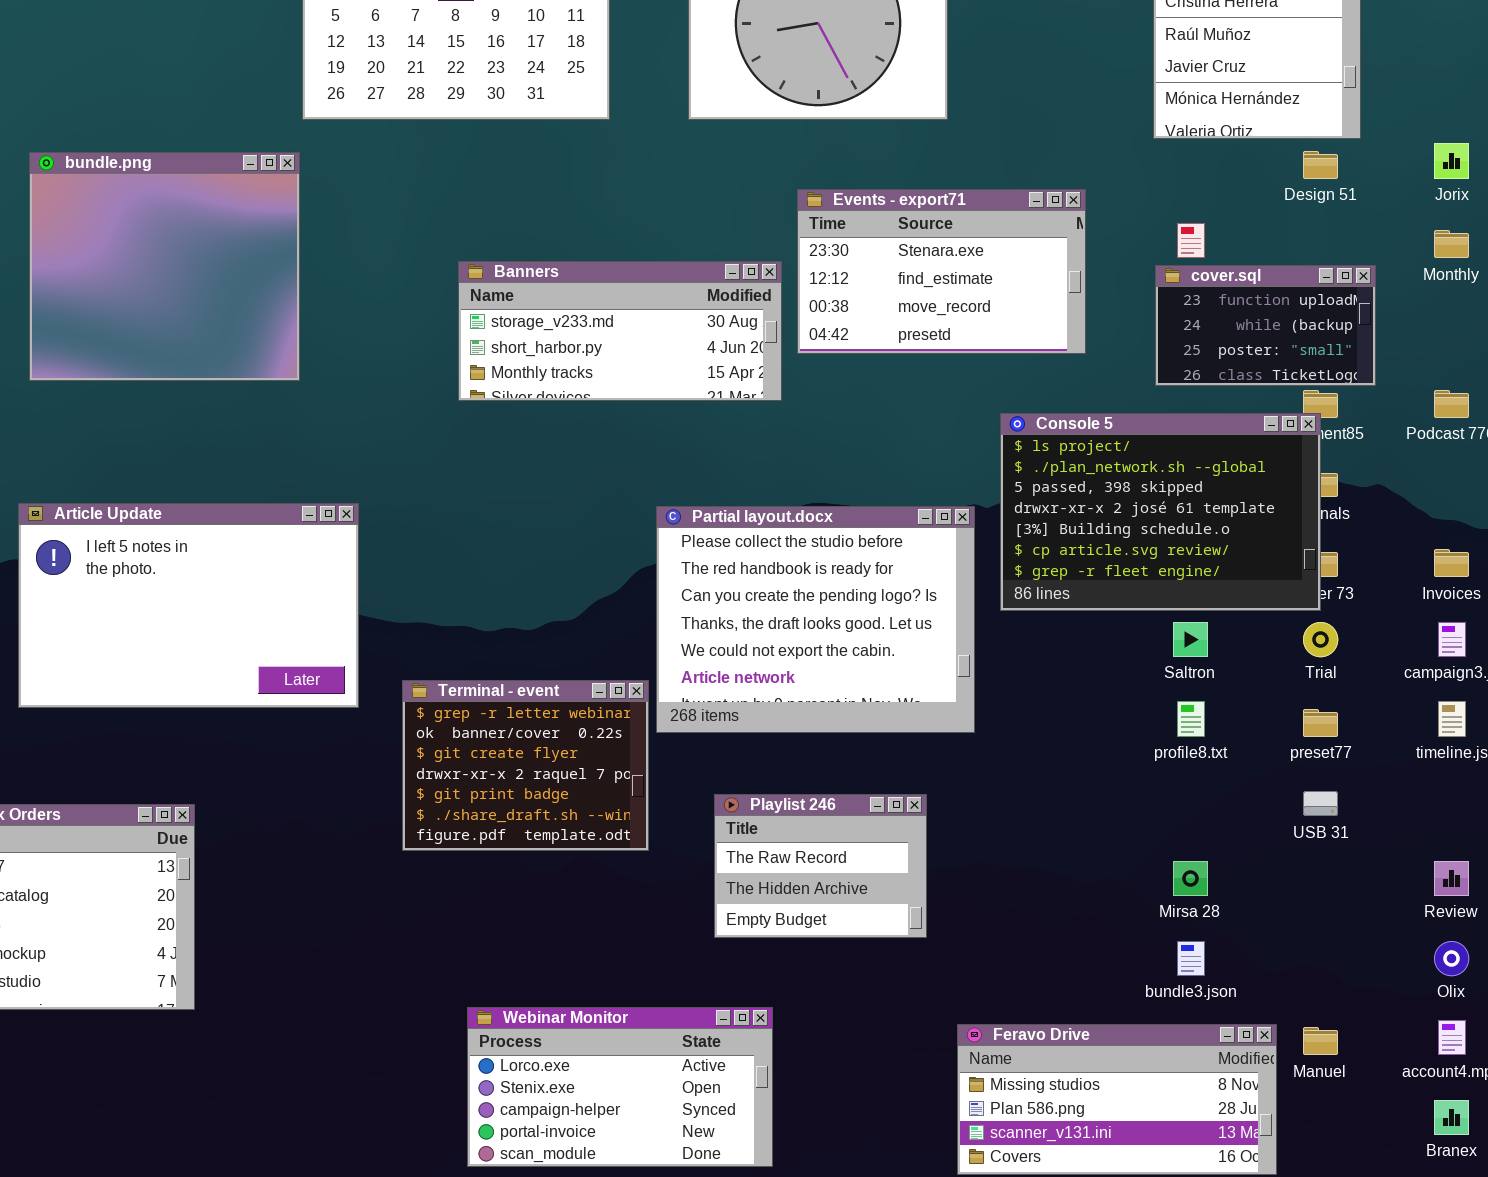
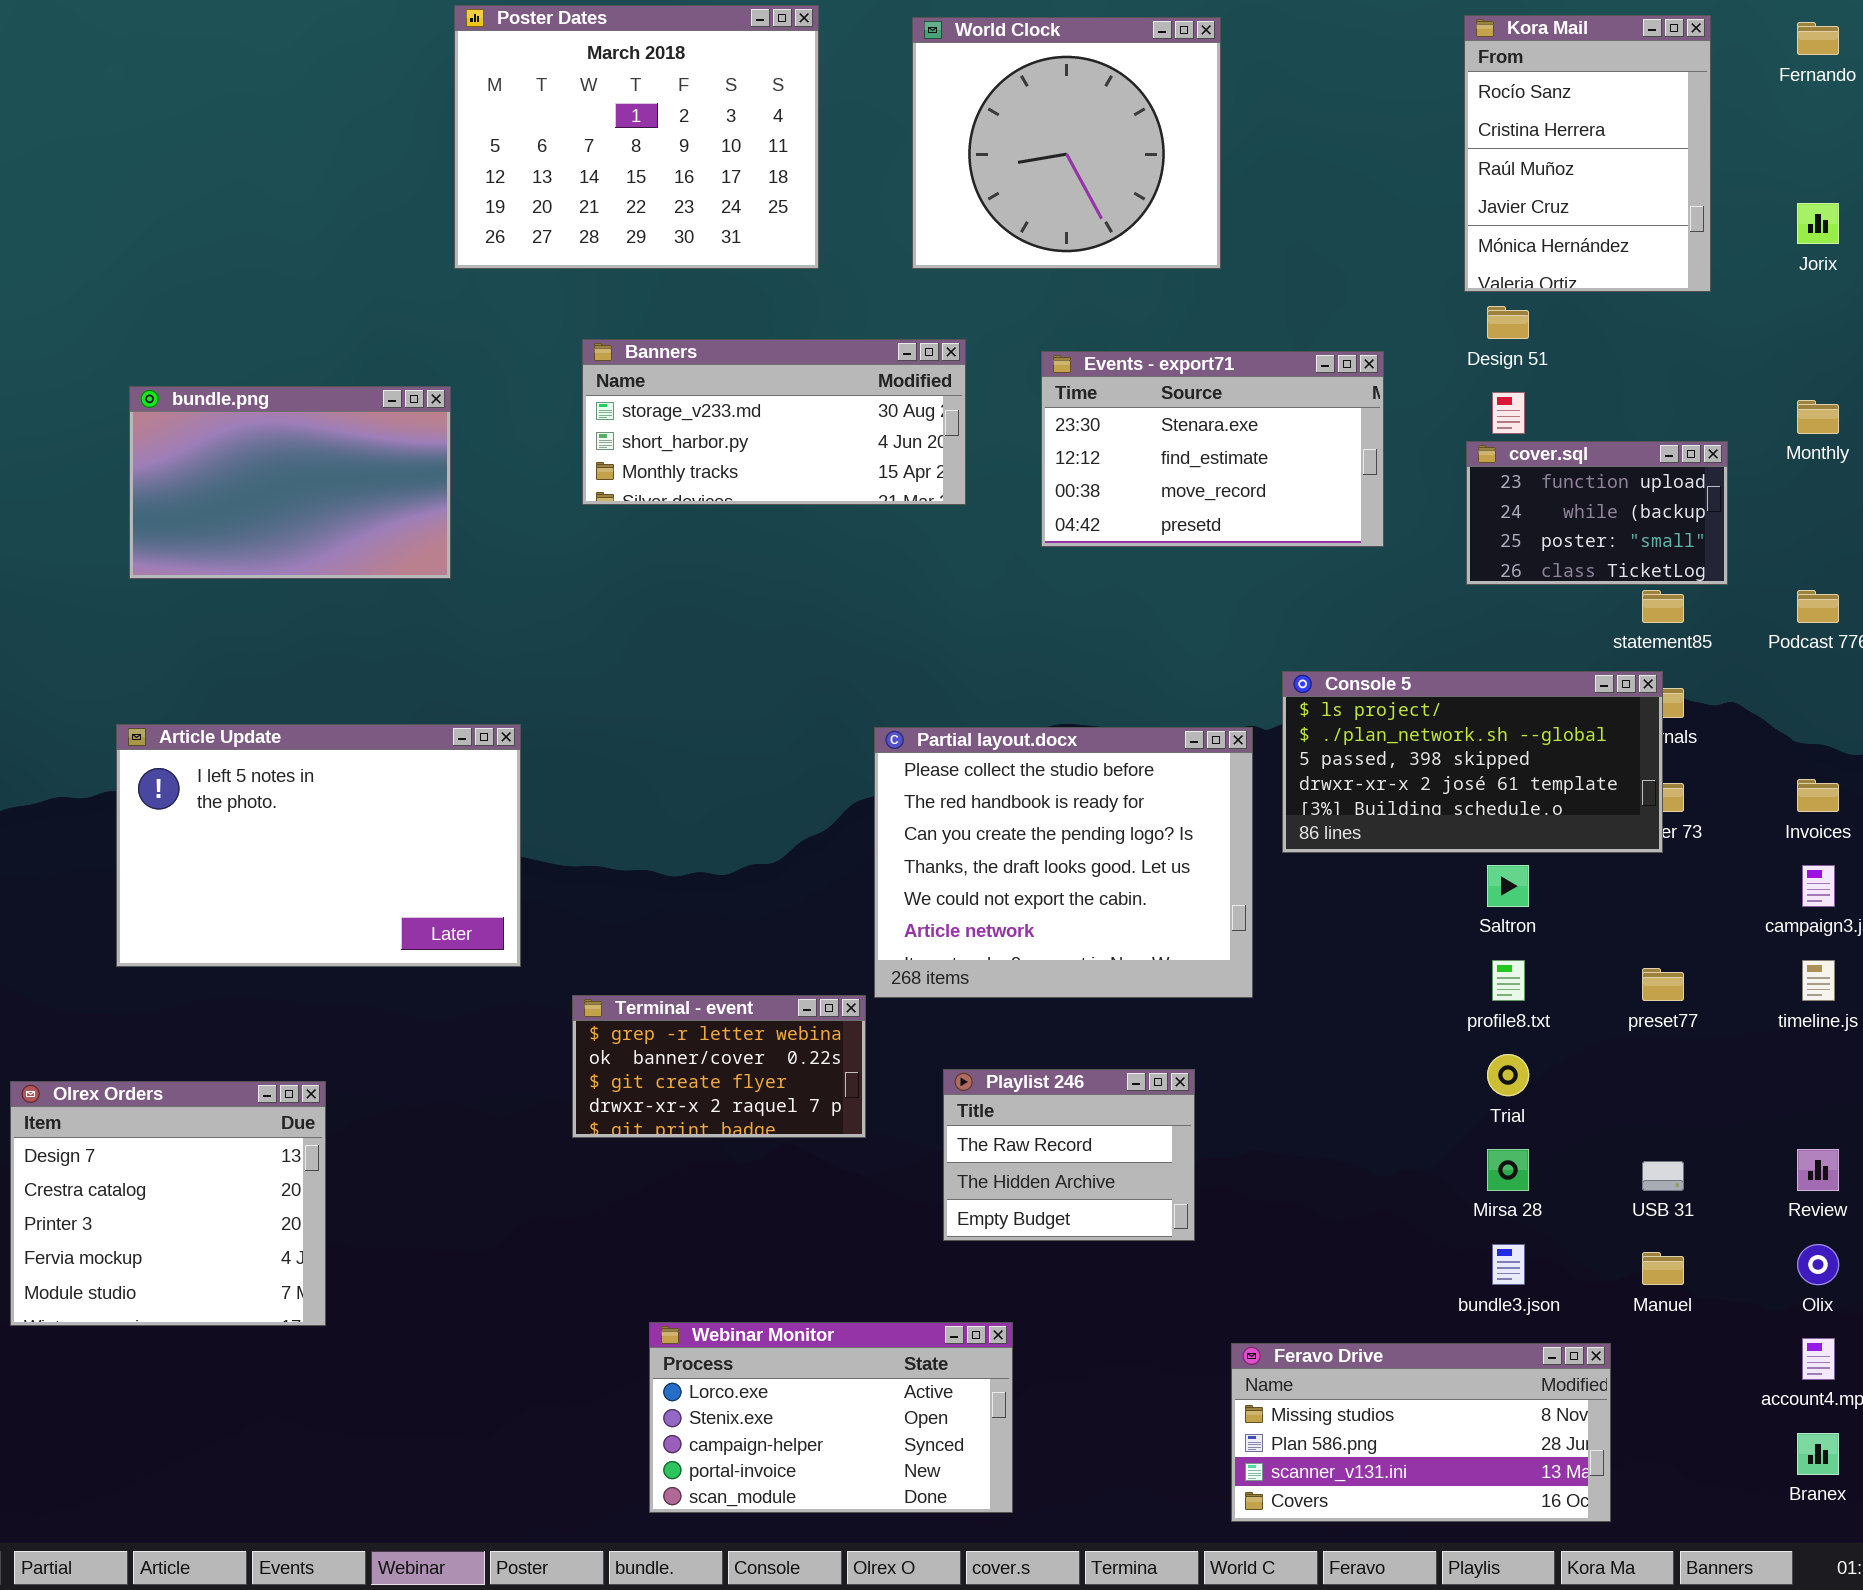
Jorix: [1434,143,1469,179] -> [1797,203,1839,244], moved
Design 51: [1303,151,1338,179] -> [1487,306,1529,339], moved
bundle.png: [29,152,300,381] -> [129,386,451,579], resized
Banners: [458,261,782,401] -> [582,339,966,505], moved
Console 5: [1000,413,1321,611] -> [1282,671,1663,853], resized
Trial: [1303,622,1338,657] -> [1487,1054,1529,1096], moved
Terminal - event: [402,680,649,851] -> [572,995,866,1138], resized
USB 31: [1303,791,1338,816] -> [1642,1161,1684,1191], moved
Manuel: [1303,1027,1338,1055] -> [1642,1252,1684,1285], moved

